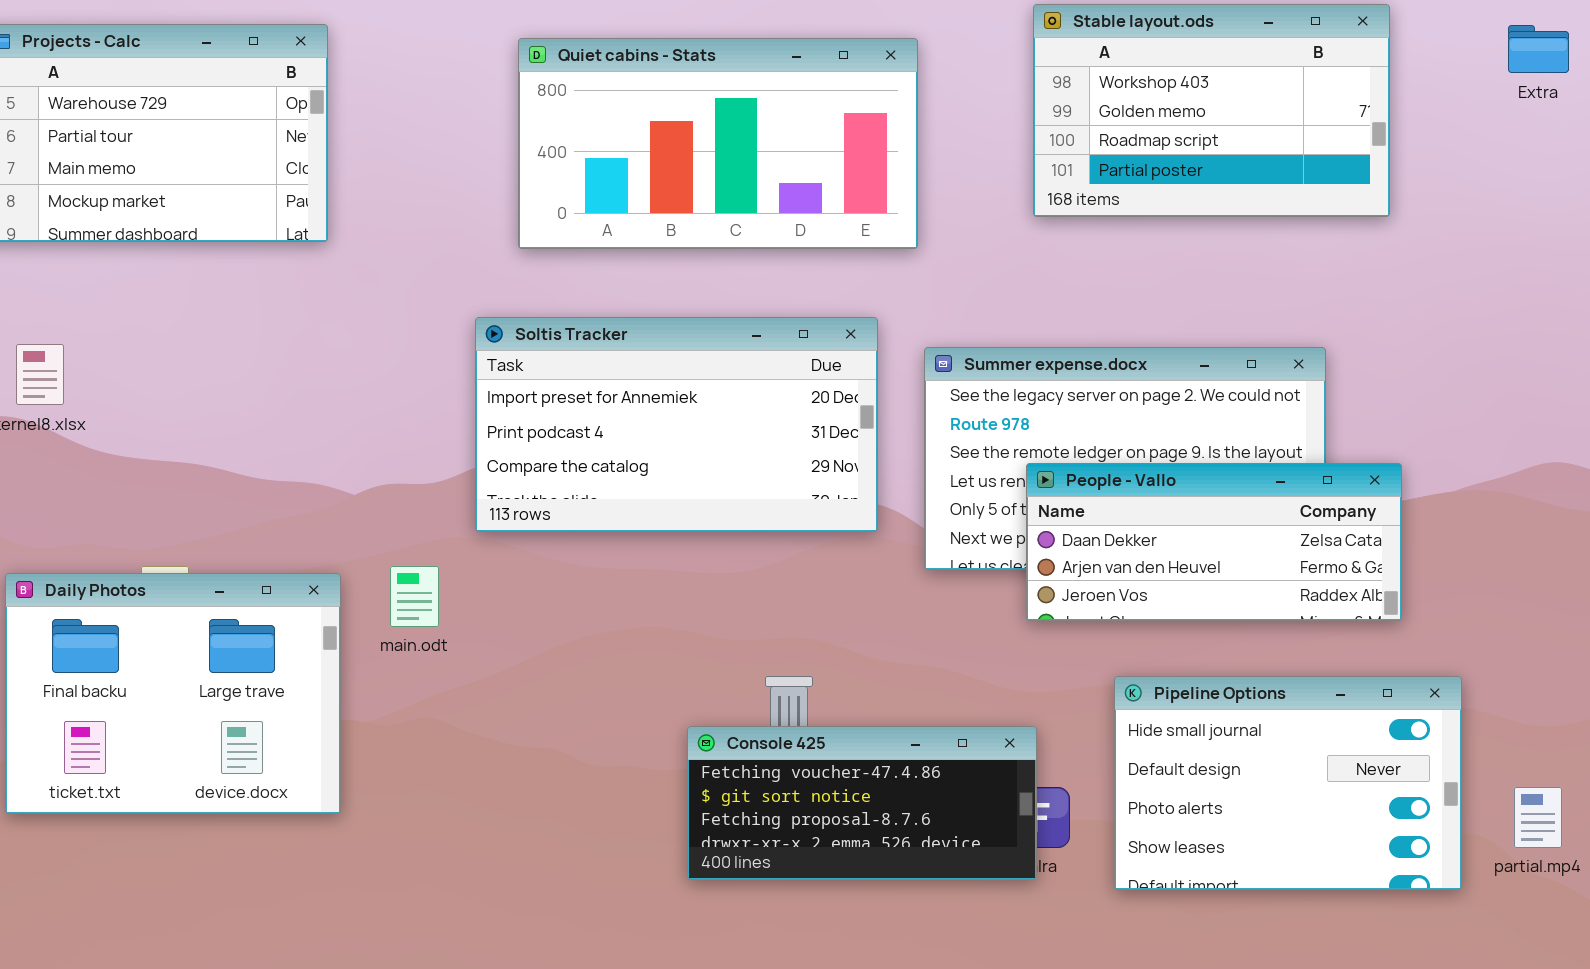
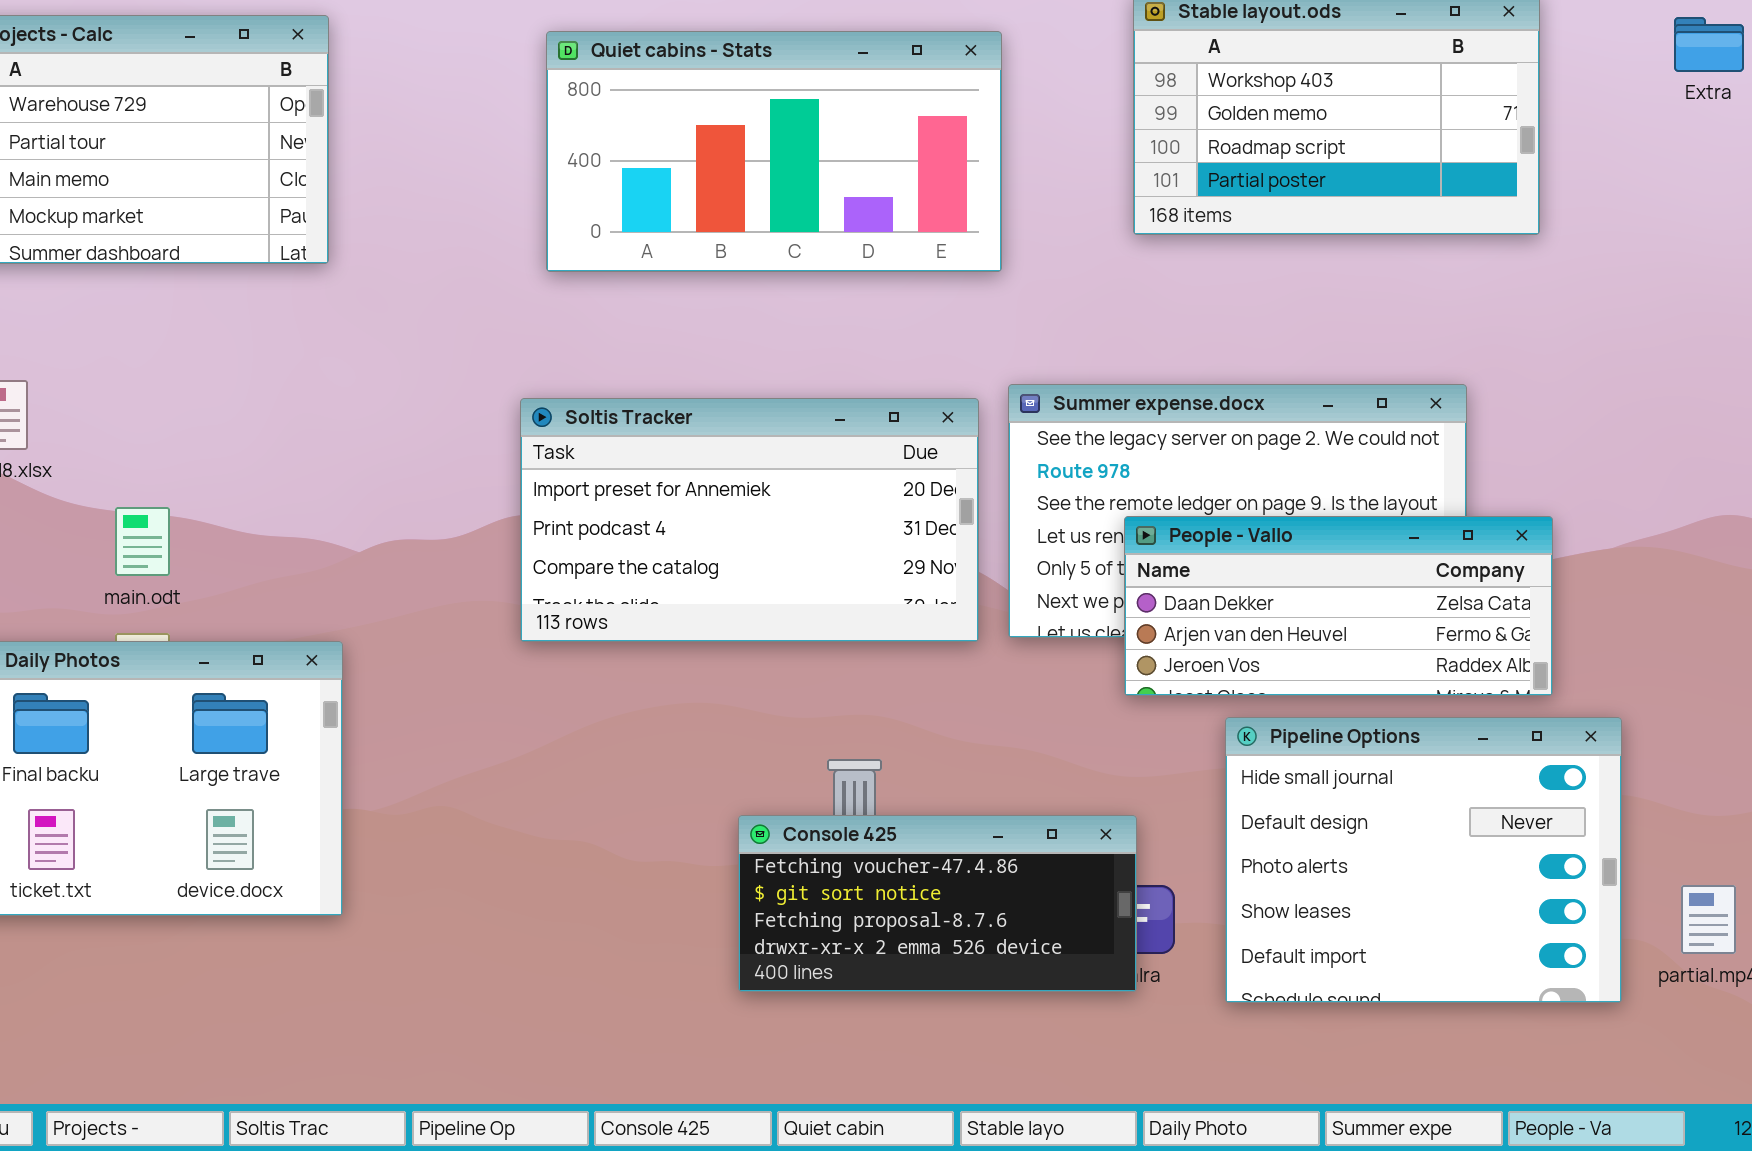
Soltis Tracker: [475,317,878,532] -> [520,398,979,642], moved
main.odt: [390,566,439,627] -> [115,507,170,576], moved
Pipeline Options: [1114,676,1462,890] -> [1225,717,1622,1003], resized

